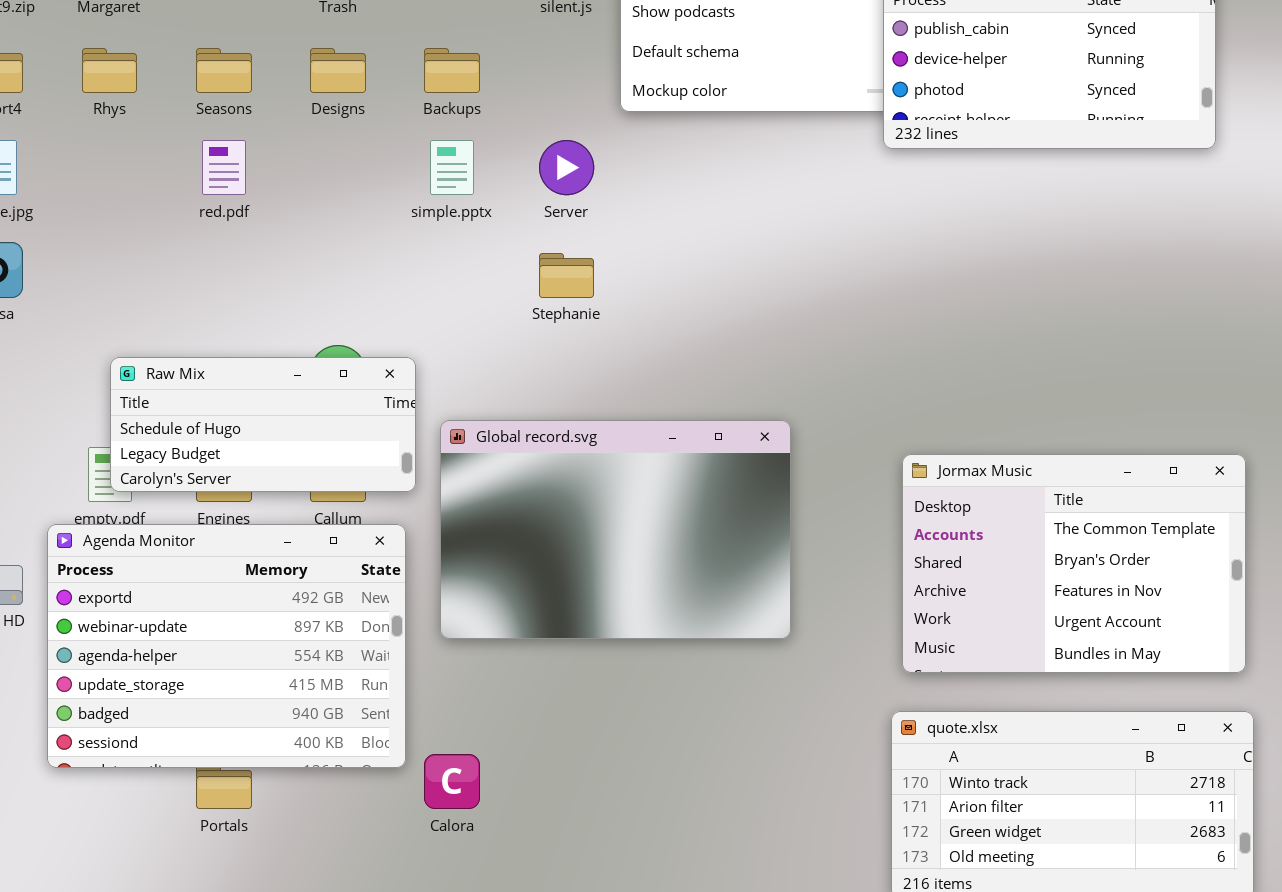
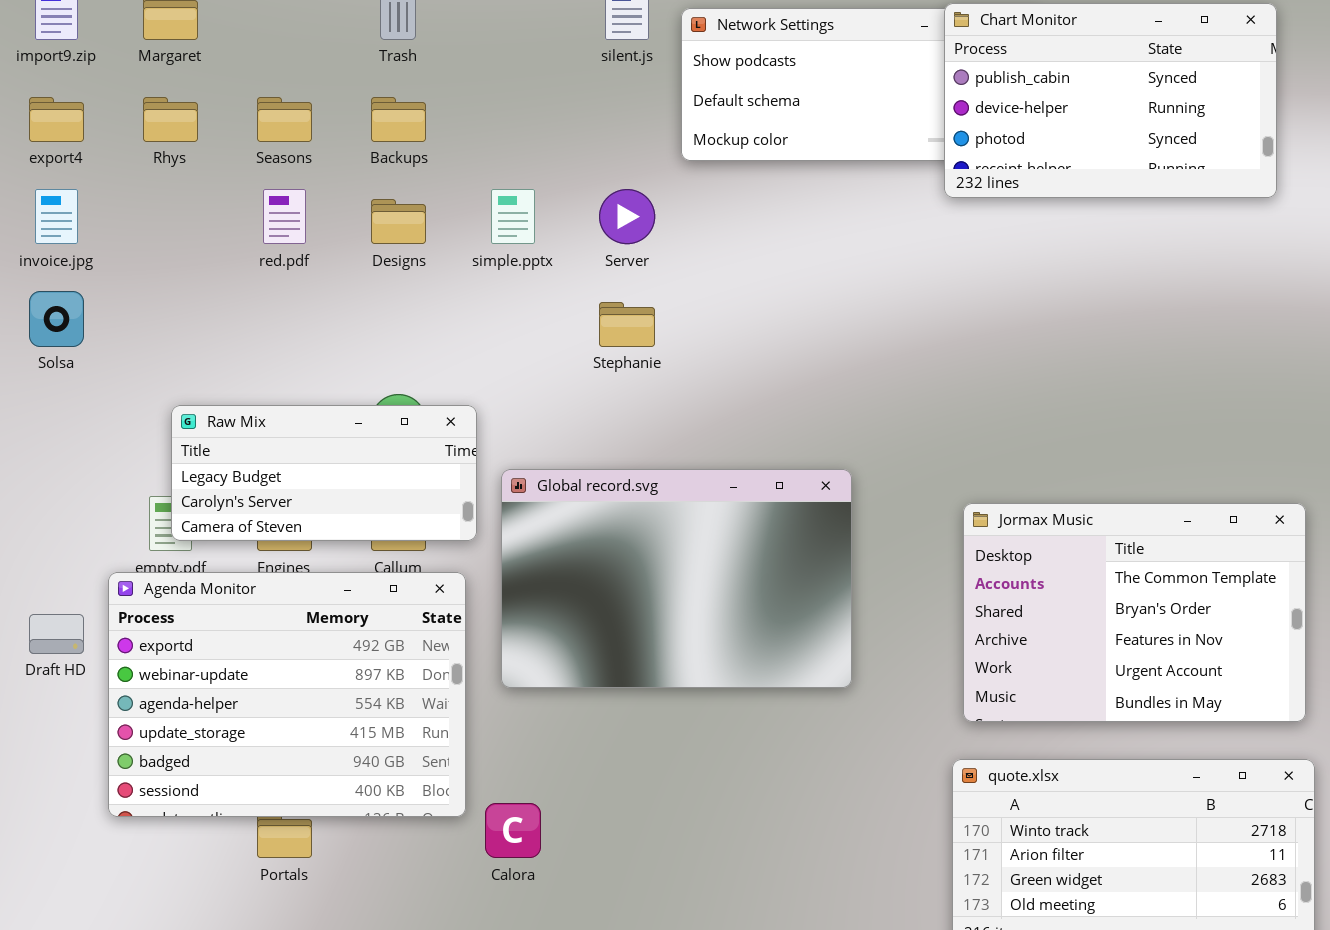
Designs: [310,48,366,93] -> [371,199,426,244], moved
Backups: [424,48,480,93] -> [371,97,426,142], moved
Raw Mix: [110,357,416,492] -> [171,405,477,541], scrolled down 1 row

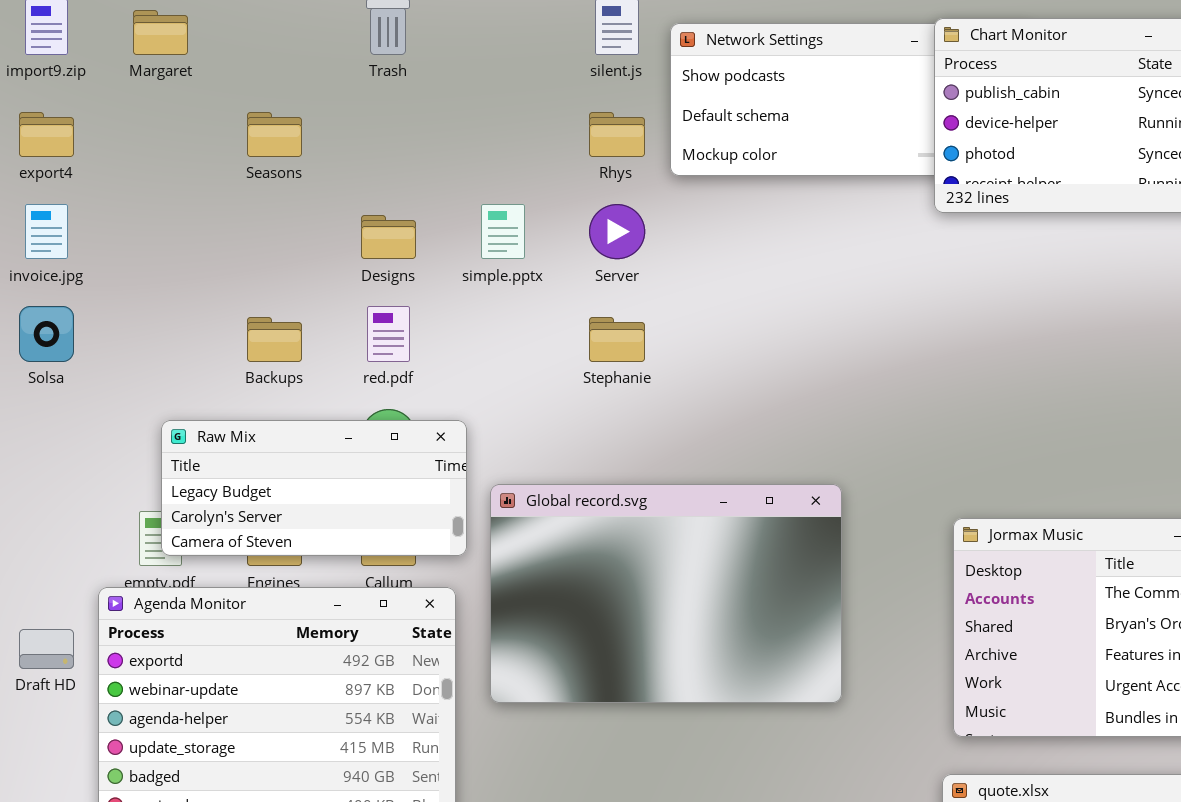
Rhys: [143,97,198,142] -> [589,112,645,157], moved
Backups: [371,97,426,142] -> [247,317,302,362], moved
red.pdf: [263,189,306,244] -> [367,306,410,362], moved

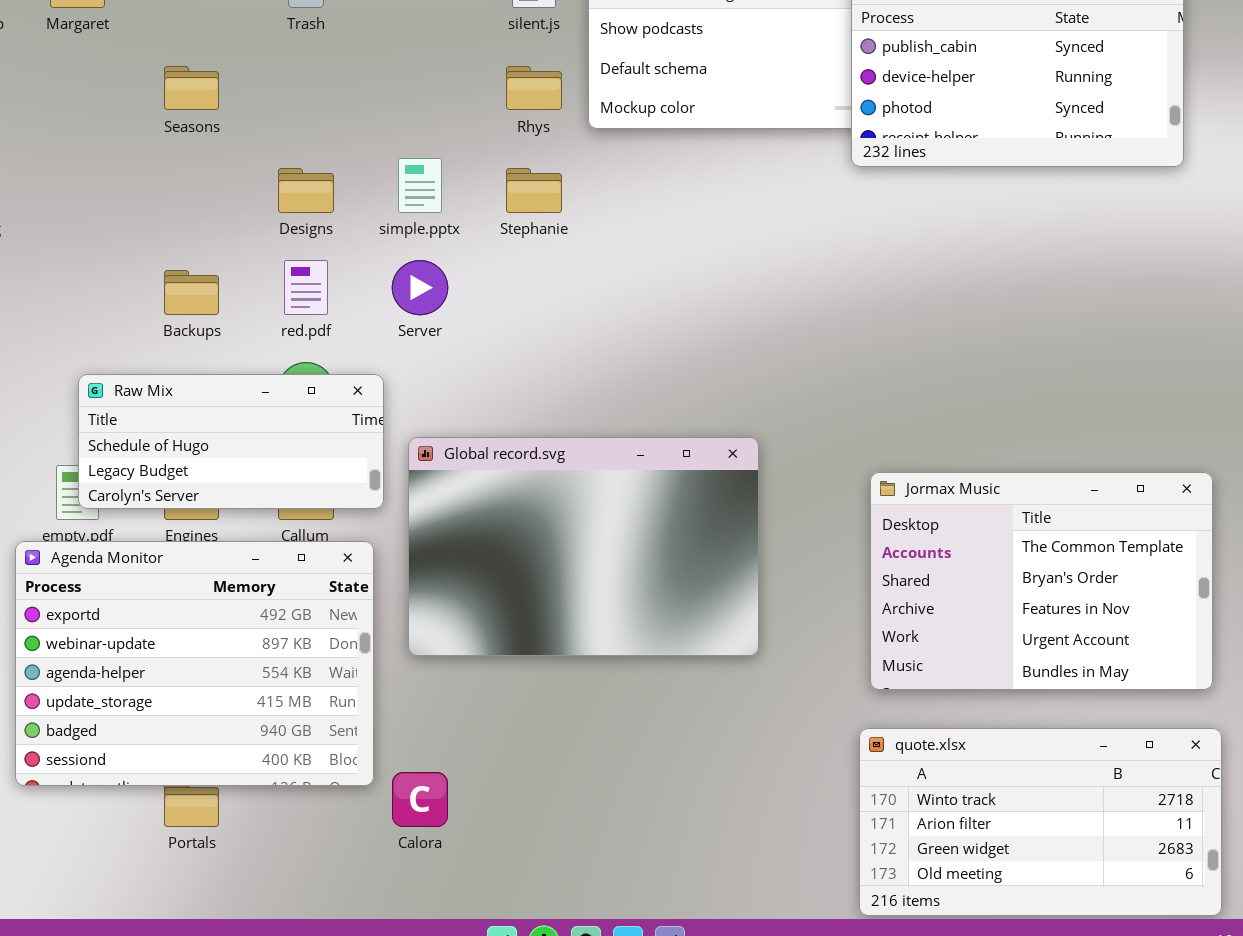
Server: [589,204,645,259] -> [392,260,448,315], moved
Stephanie: [589,317,645,362] -> [506,168,562,213], moved
Raw Mix: [161,420,467,556] -> [78,374,384,509], scrolled up 1 row

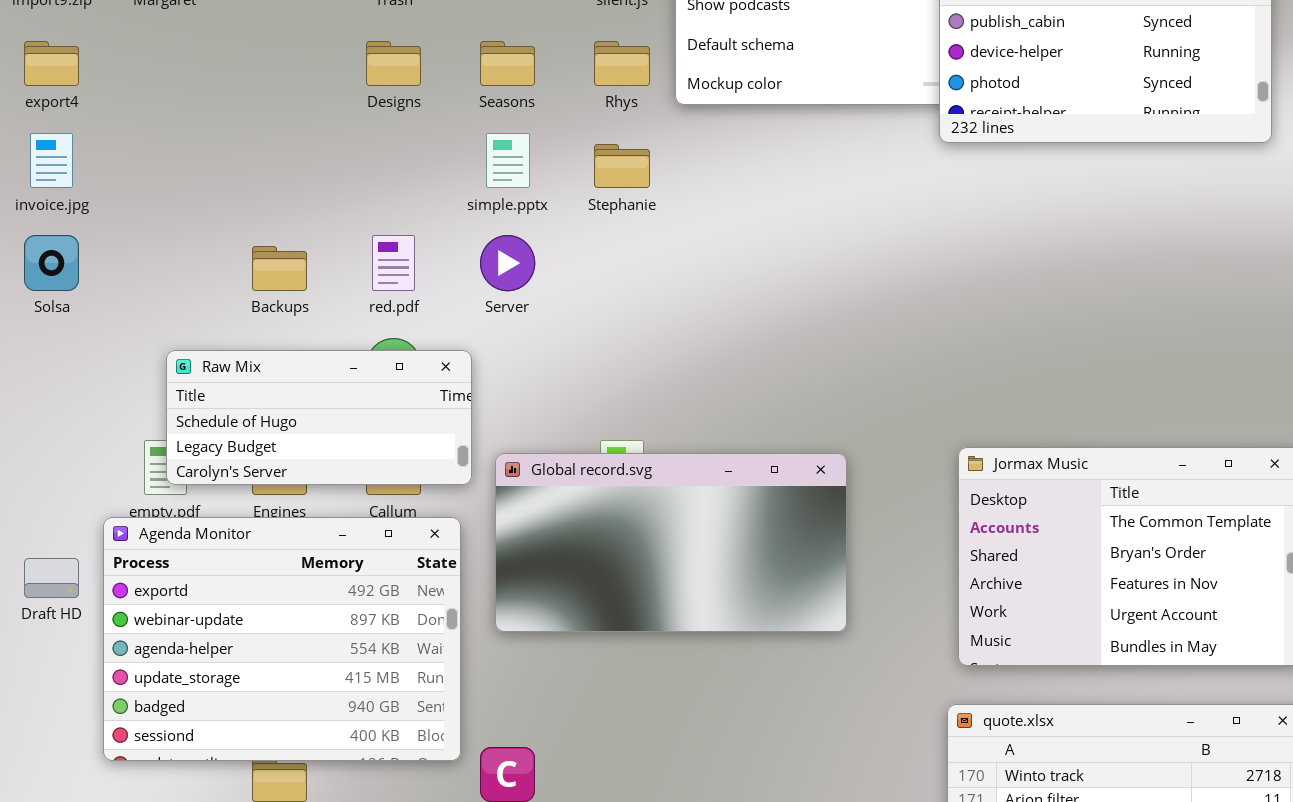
Seasons: [164,66,219,110] -> [480,41,535,86], moved
Designs: [278,168,334,213] -> [366,41,421,86], moved
Global record.svg: [408,437,759,656] -> [495,453,847,632], resized

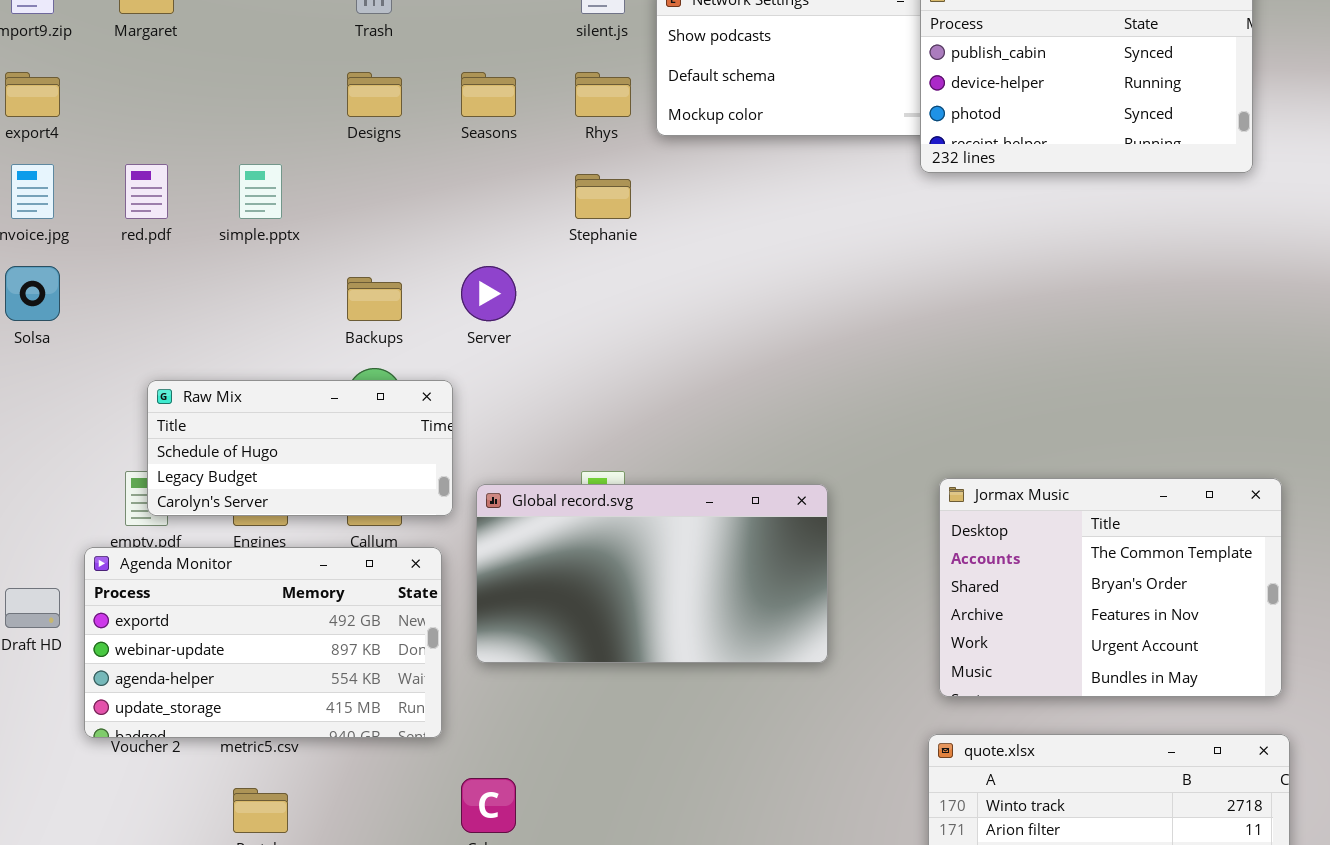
simple.pptx: [486,133,530,188] -> [239,164,282,219], moved
red.pdf: [372,235,415,291] -> [125,164,168,219], moved
Backups: [252,246,307,291] -> [347,277,402,321], moved
Agenda Monitor: [103,517,461,761] -> [84,547,442,738], resized

